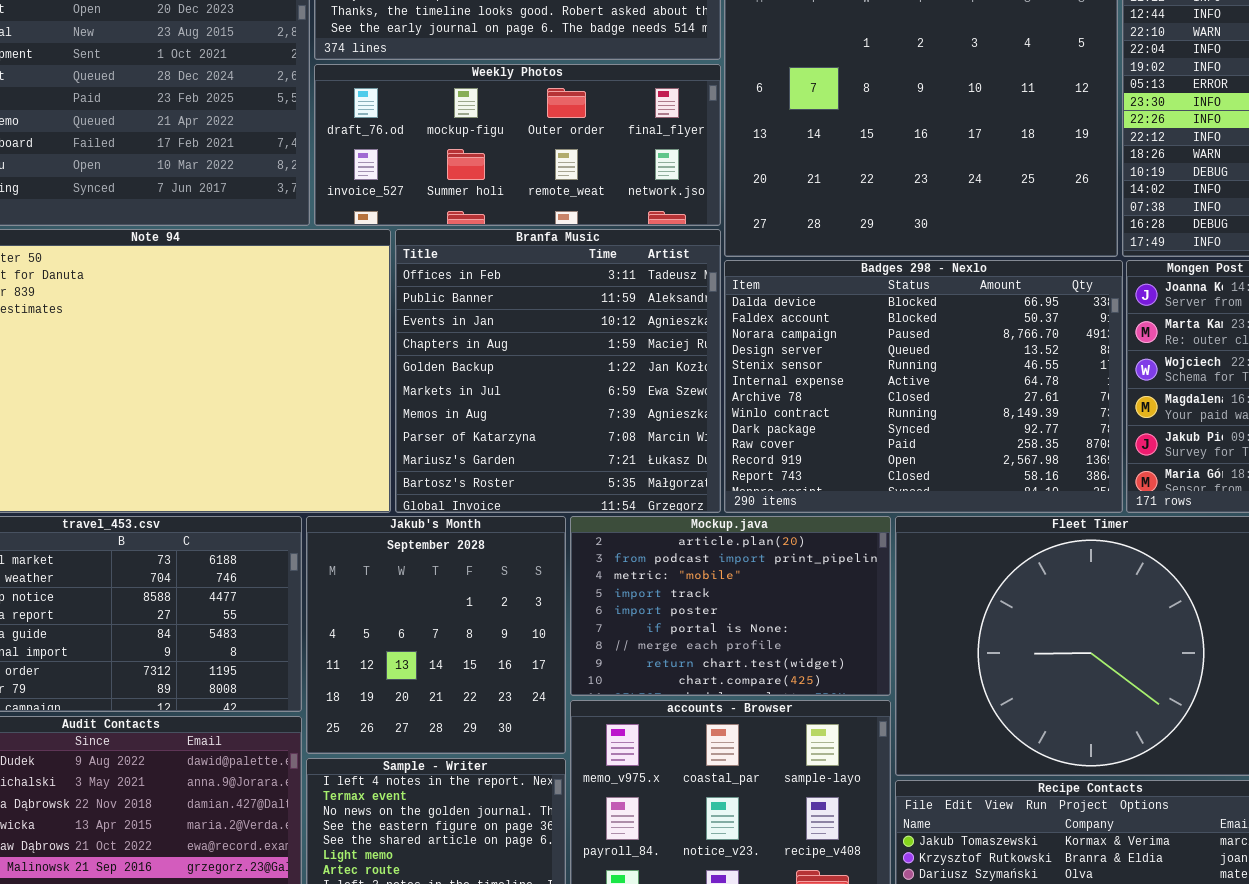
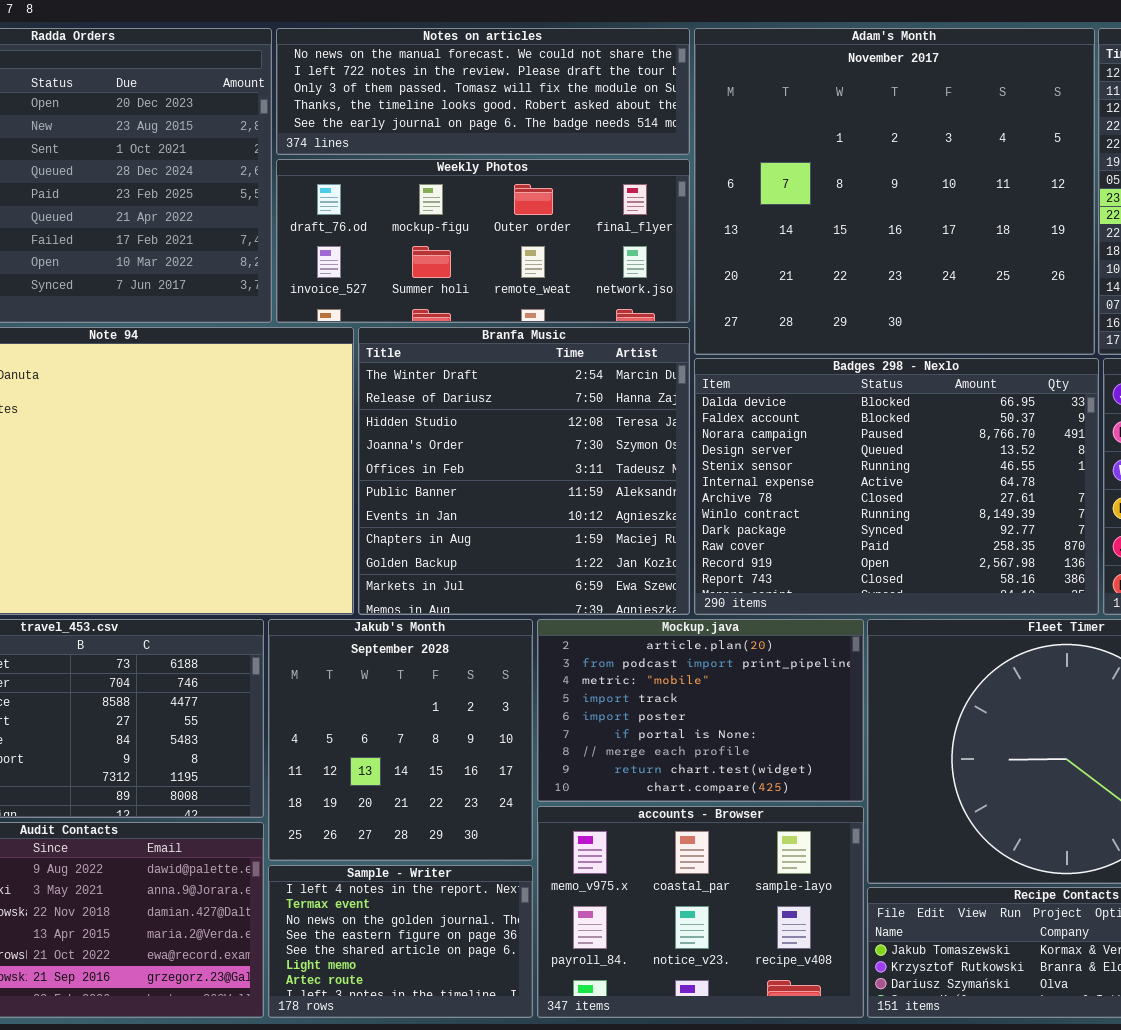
Branfa Music: [395,229,721,513] -> [358,327,690,615], scrolled up 4 rows

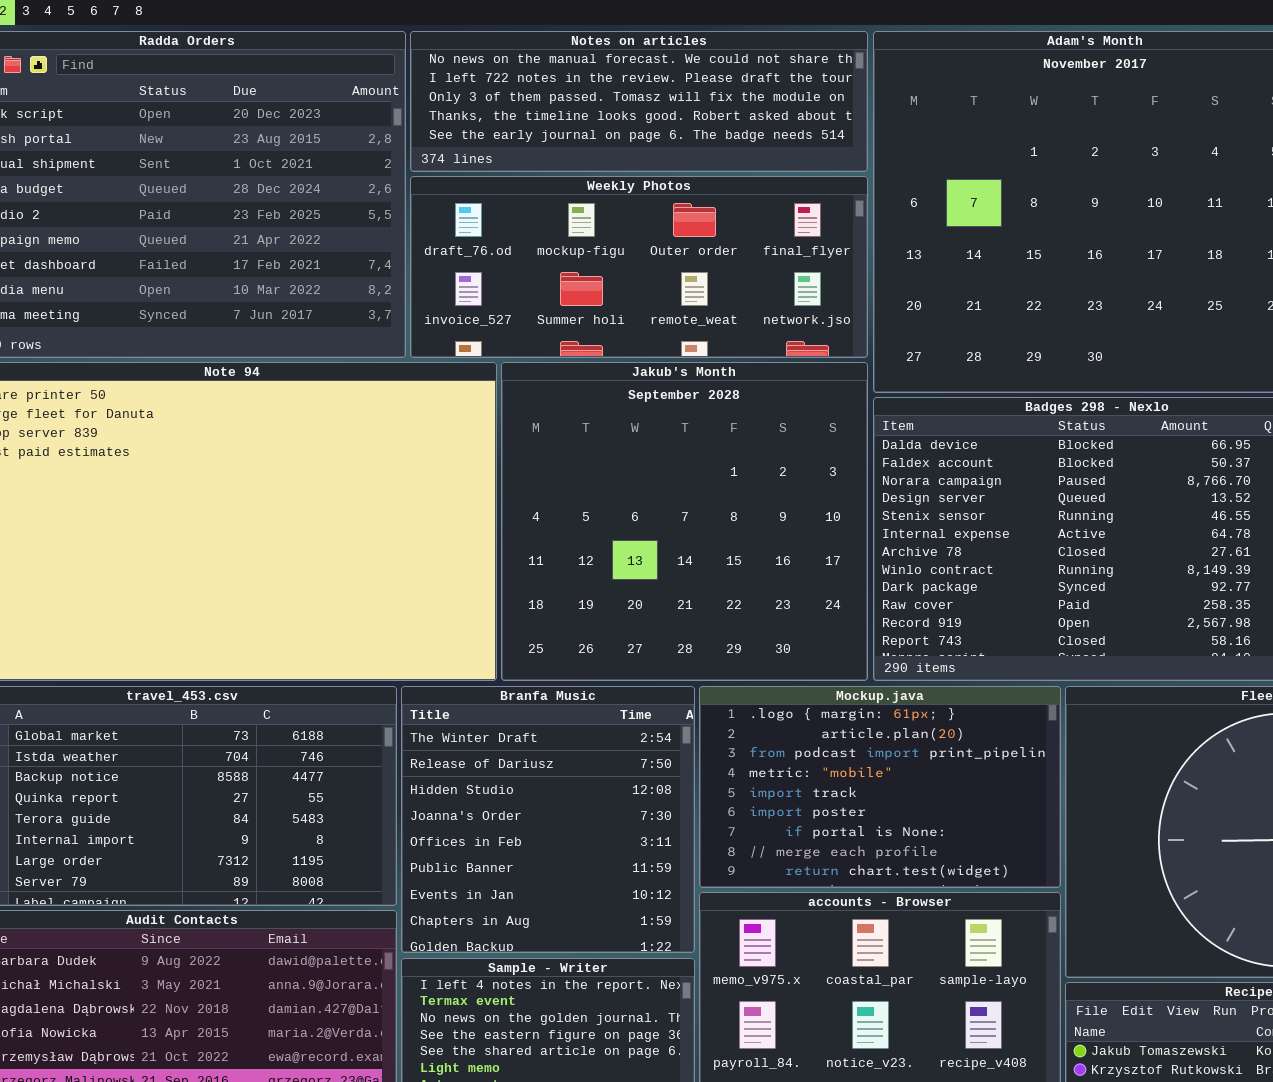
Branfa Music: [358,327,690,615] -> [401,686,695,953], moved, resized
Jakub's Month: [268,619,533,861] -> [501,362,868,681], moved, resized
Mockup.java: [537,619,864,802] -> [699,686,1061,888], scrolled up 1 row

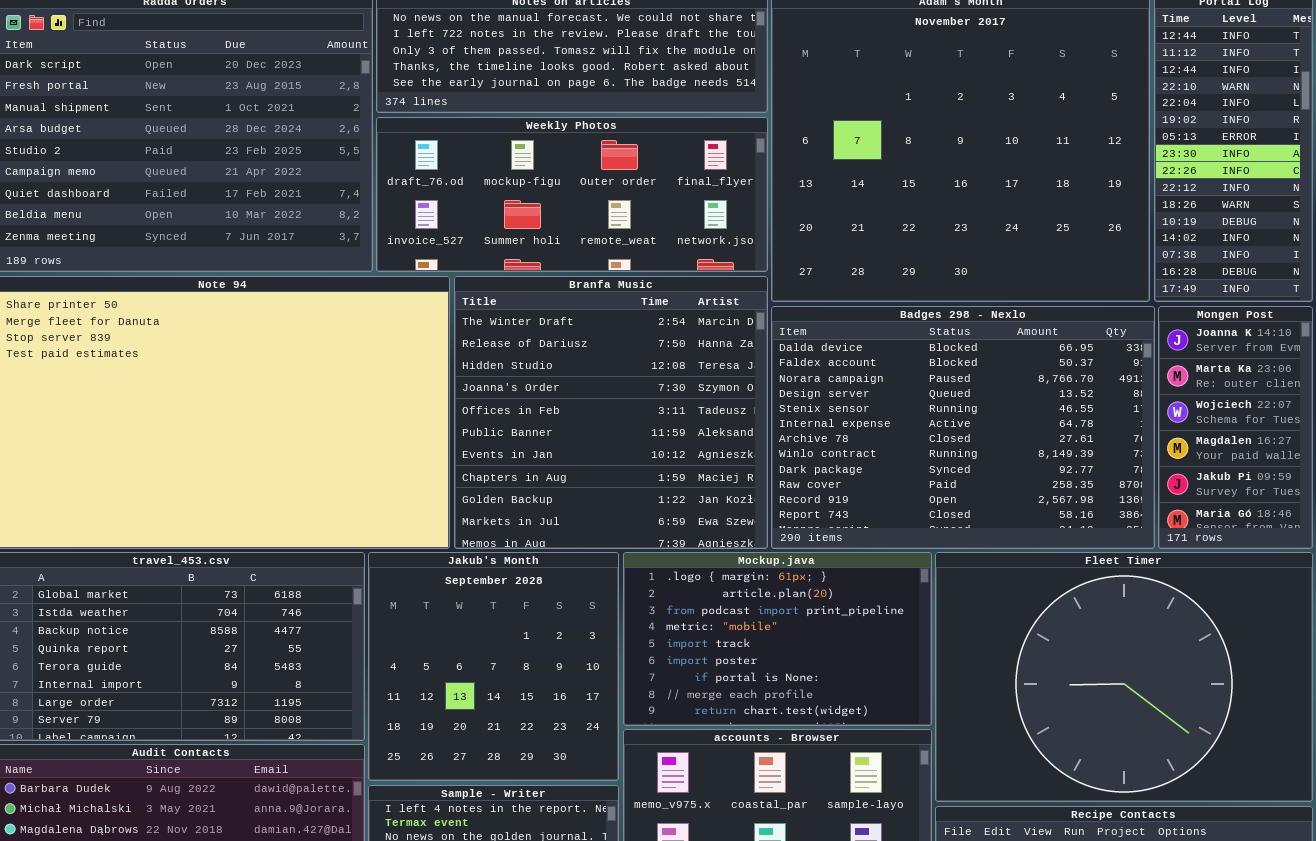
Jakub's Month: [501,362,868,681] -> [368,552,619,781], moved, resized
Branfa Music: [401,686,695,953] -> [454,276,768,549], moved, resized

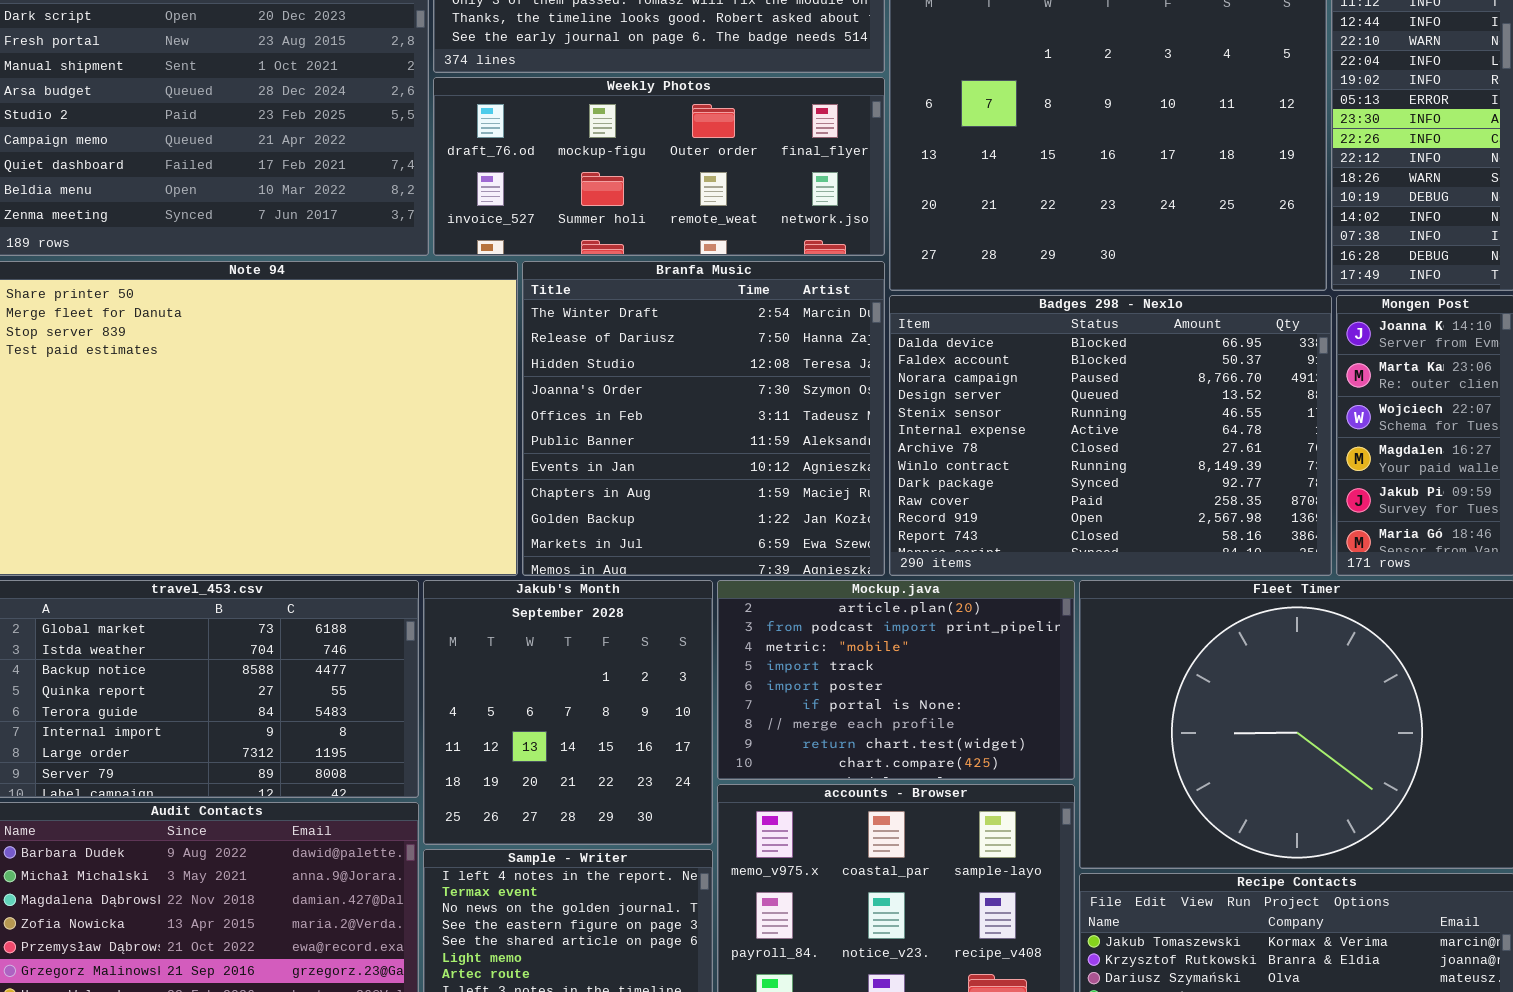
Mockup.java: [623,552,932,726] -> [717,580,1075,780], scrolled down 1 row

